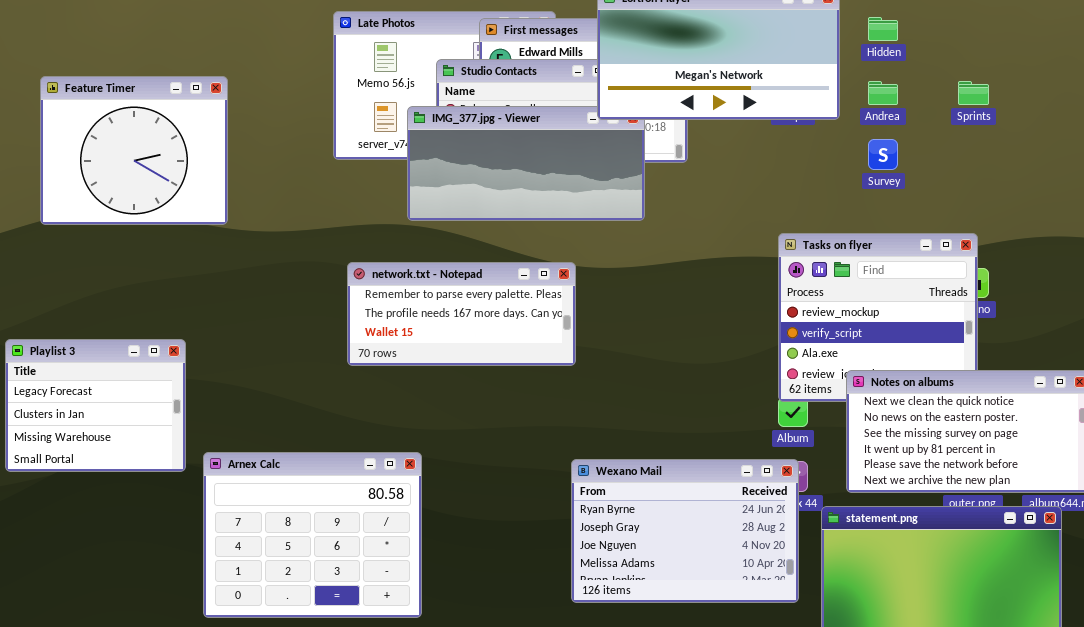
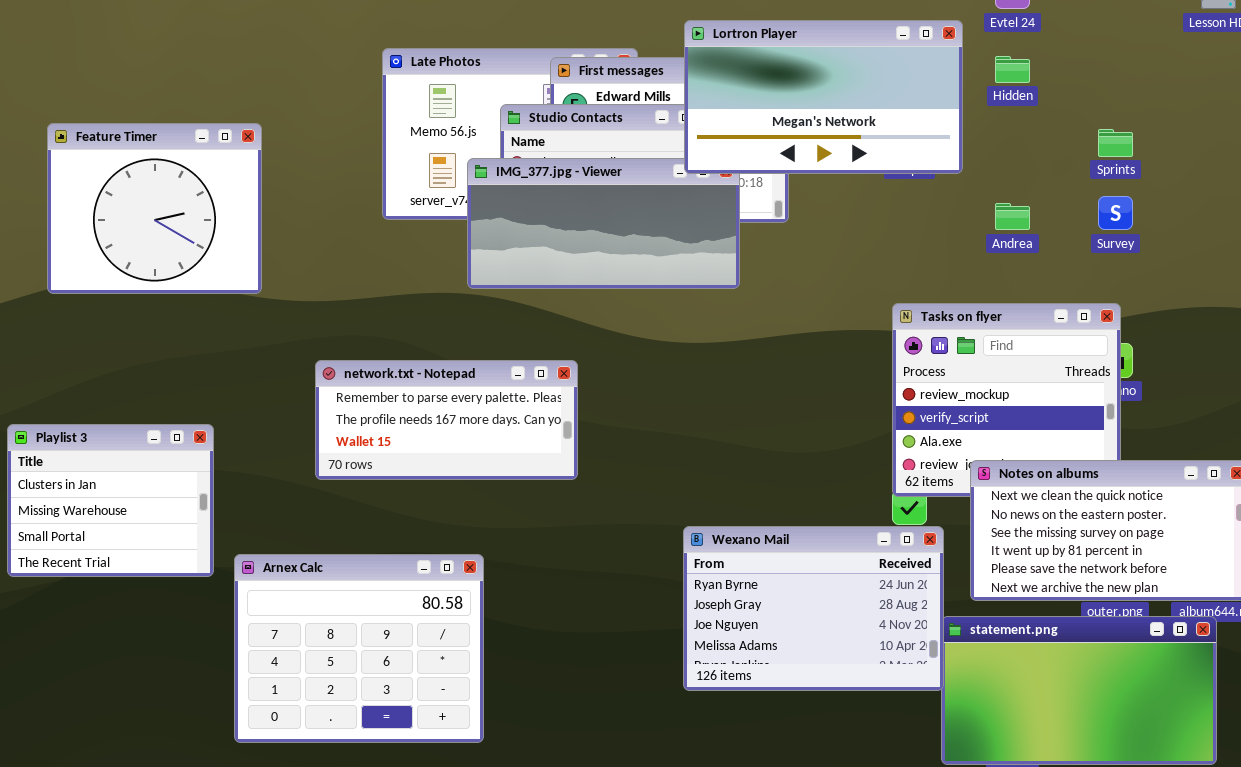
Andrea: [868,81,898,105] -> [995,203,1030,230], moved
Survey: [868,139,898,170] -> [1098,196,1133,230], moved
network.txt - Notepad: [347,262,576,366] -> [315,360,578,480], moved
Playlist 3: [5,339,186,472] -> [7,424,214,577], scrolled down 1 row
Wexano Mail: [571,459,799,603] -> [683,526,944,691], moved

